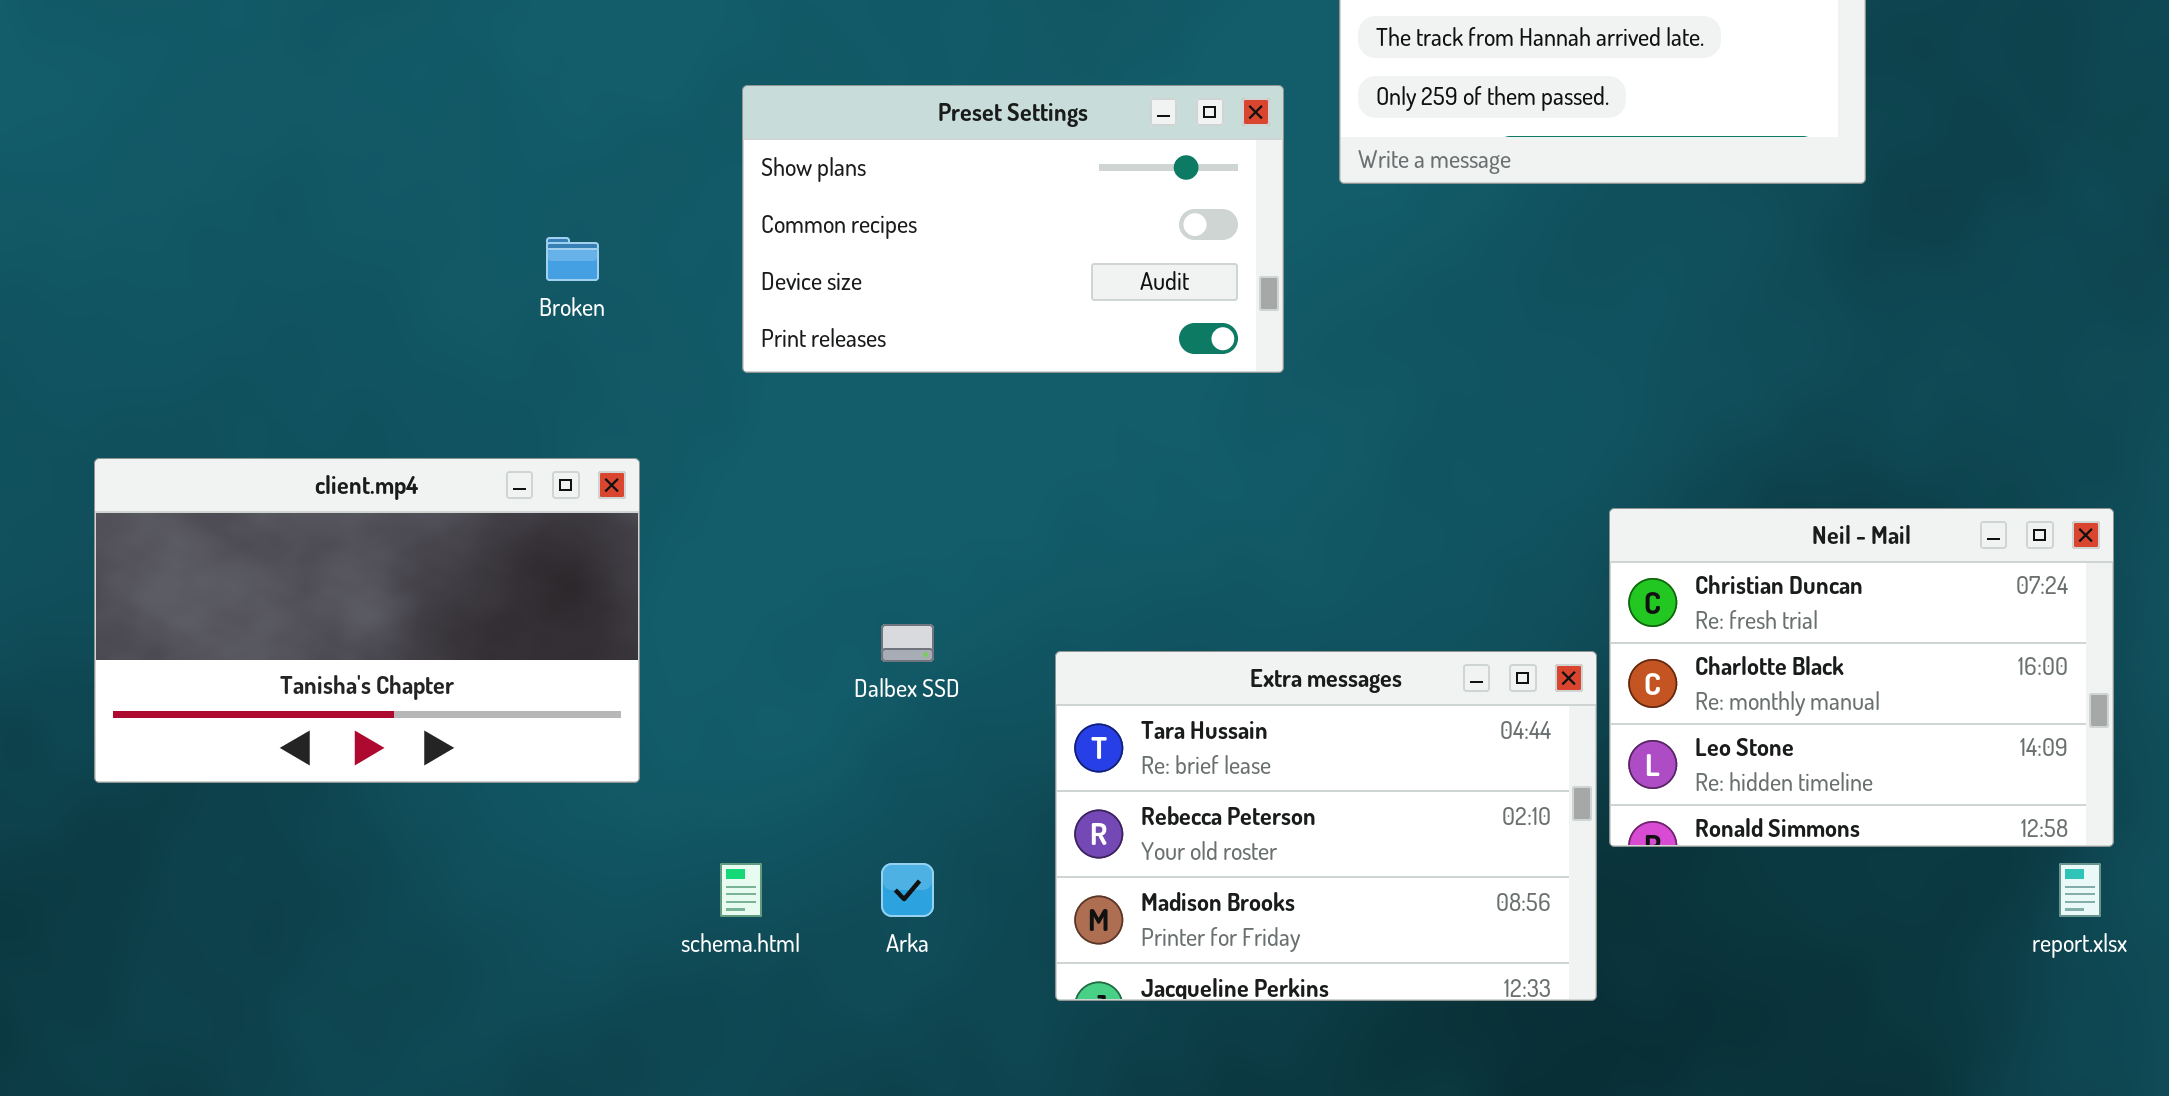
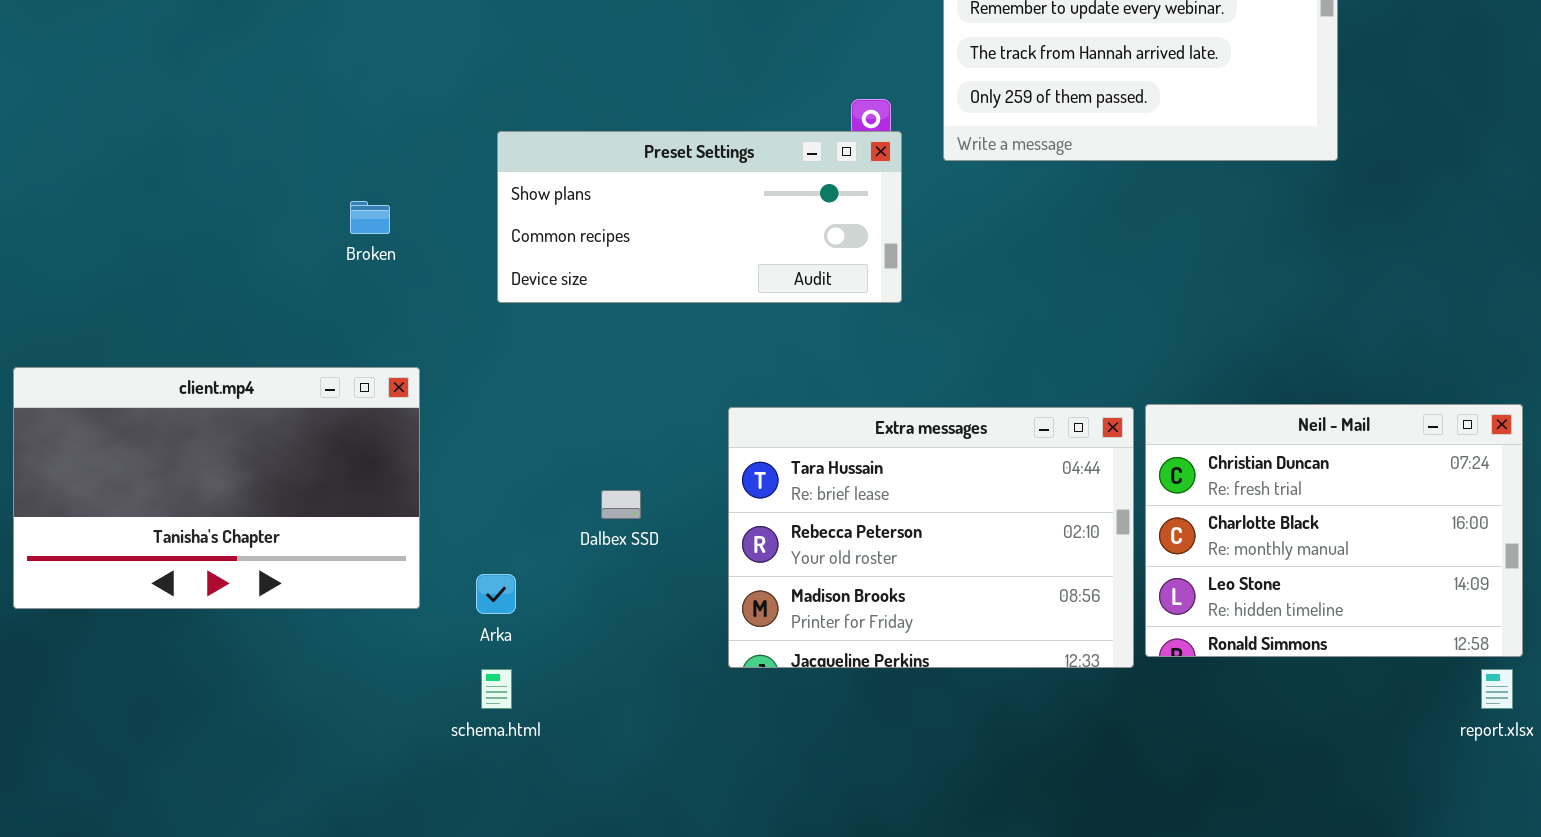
Preset Settings: [742,85,1284,373] -> [497,131,902,303], resized
Extra messages: [1055,651,1597,1001] -> [728,407,1134,668], moved
Arka: [881,863,934,917] -> [476,574,516,614], moved

